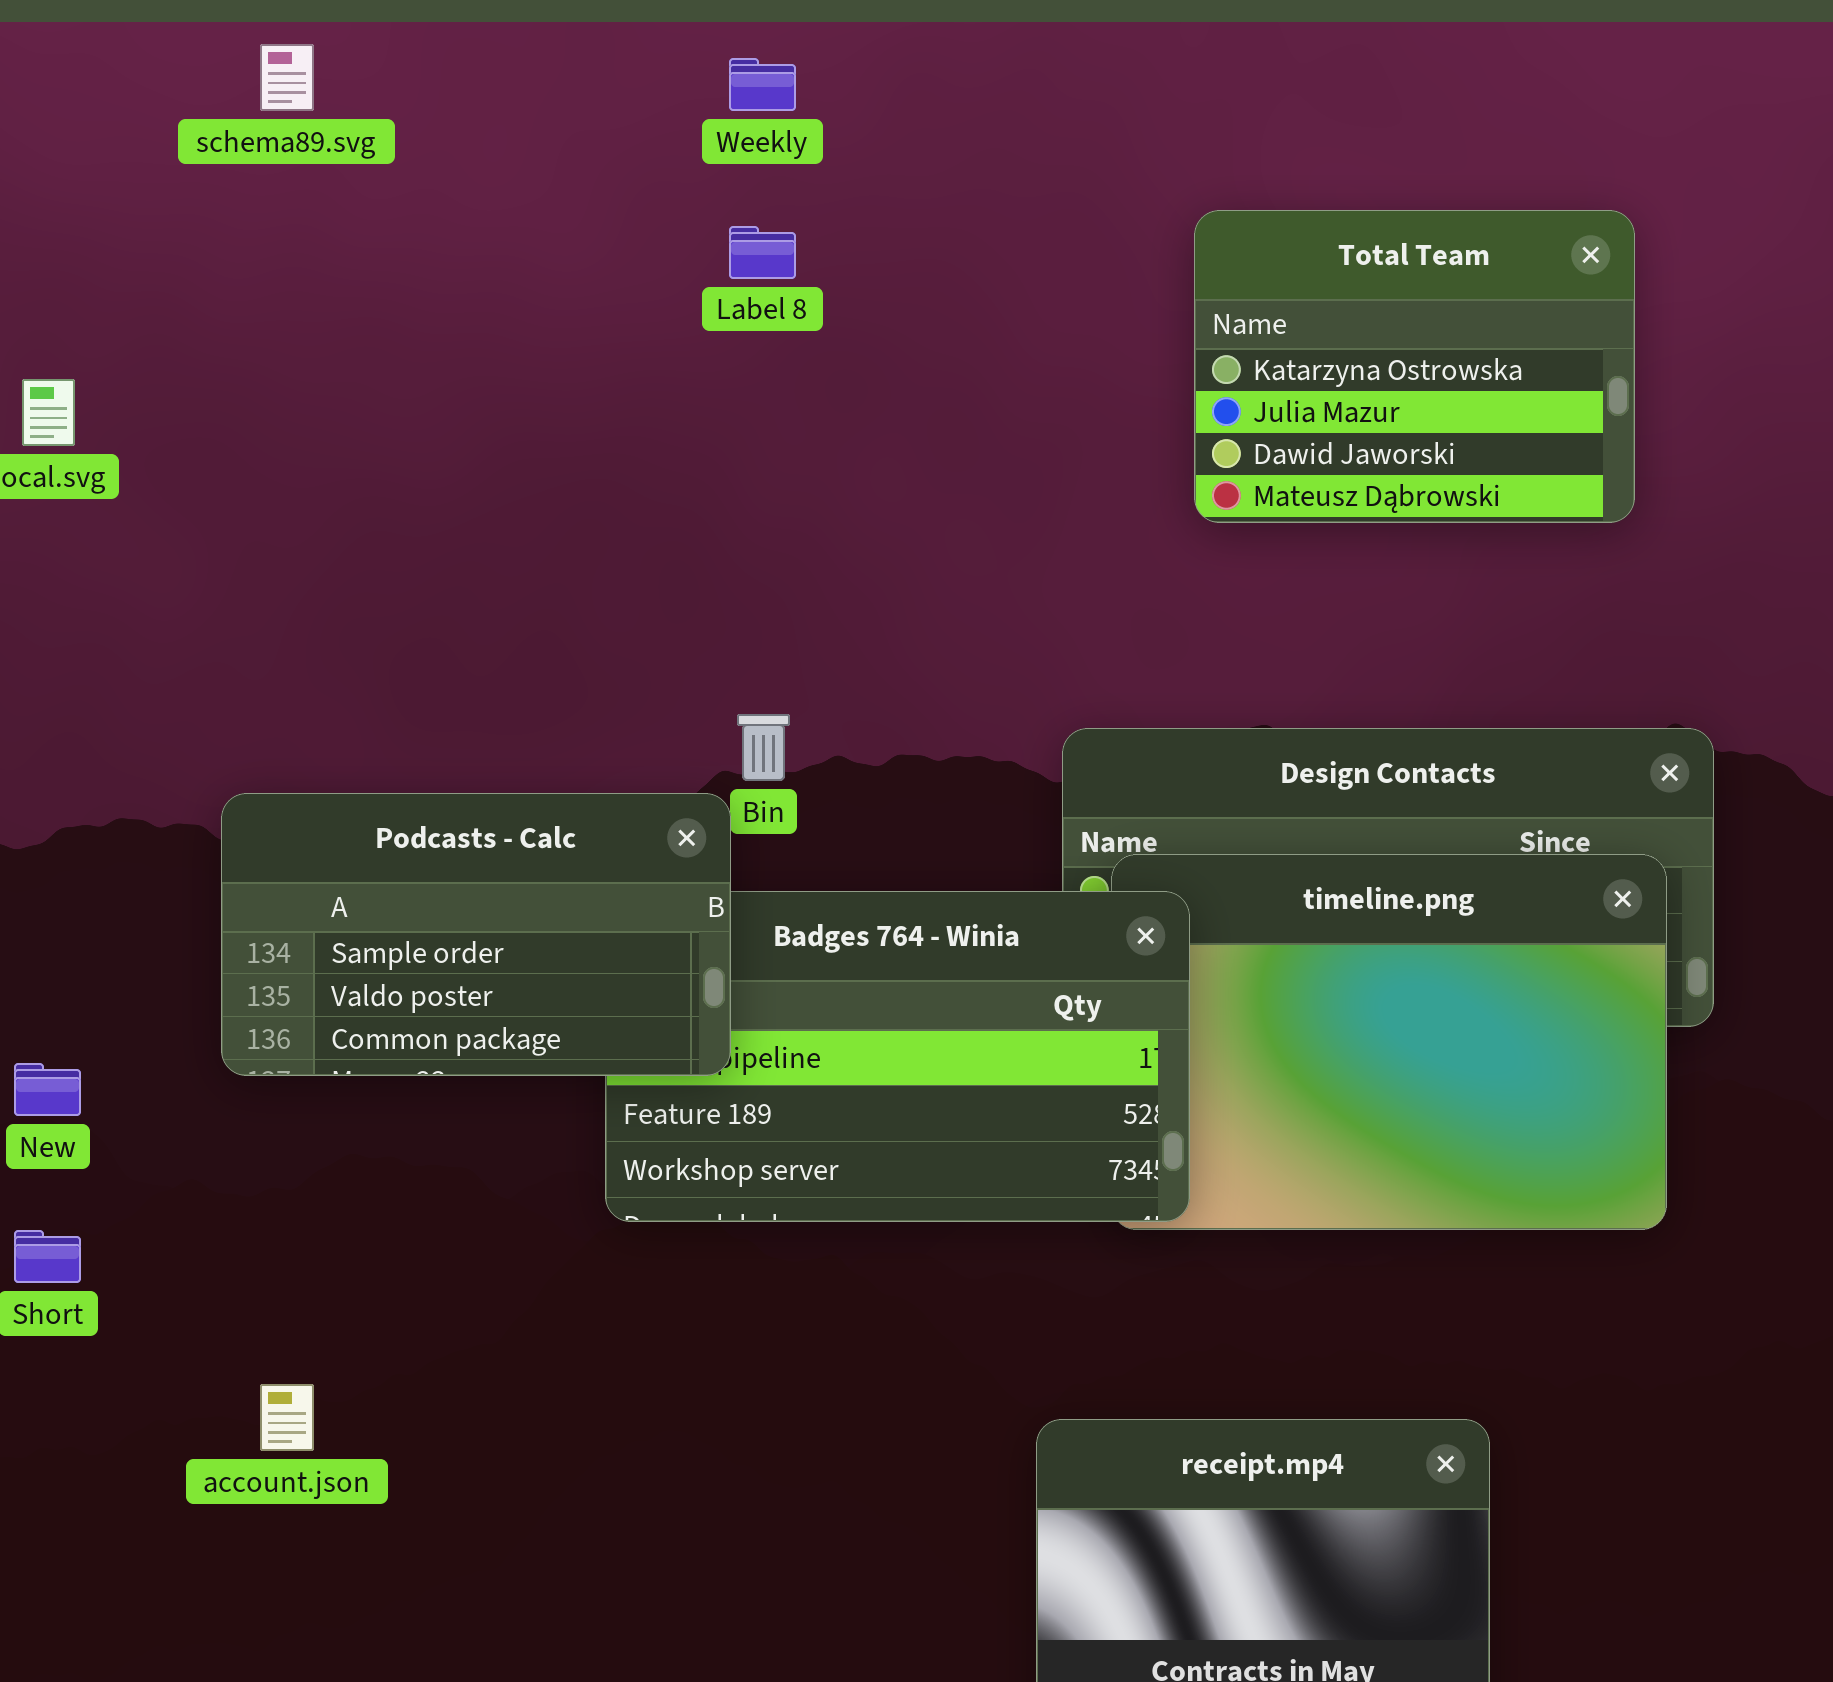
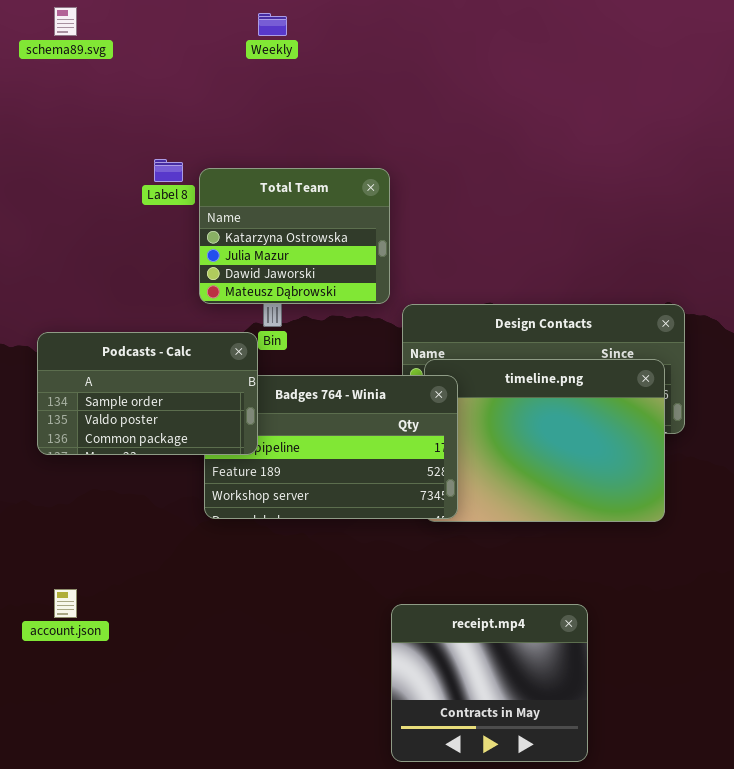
Total Team: [1194,210,1635,523] -> [199,168,390,304], moved
Label 8: [729,226,796,279] -> [154,159,183,182], moved

